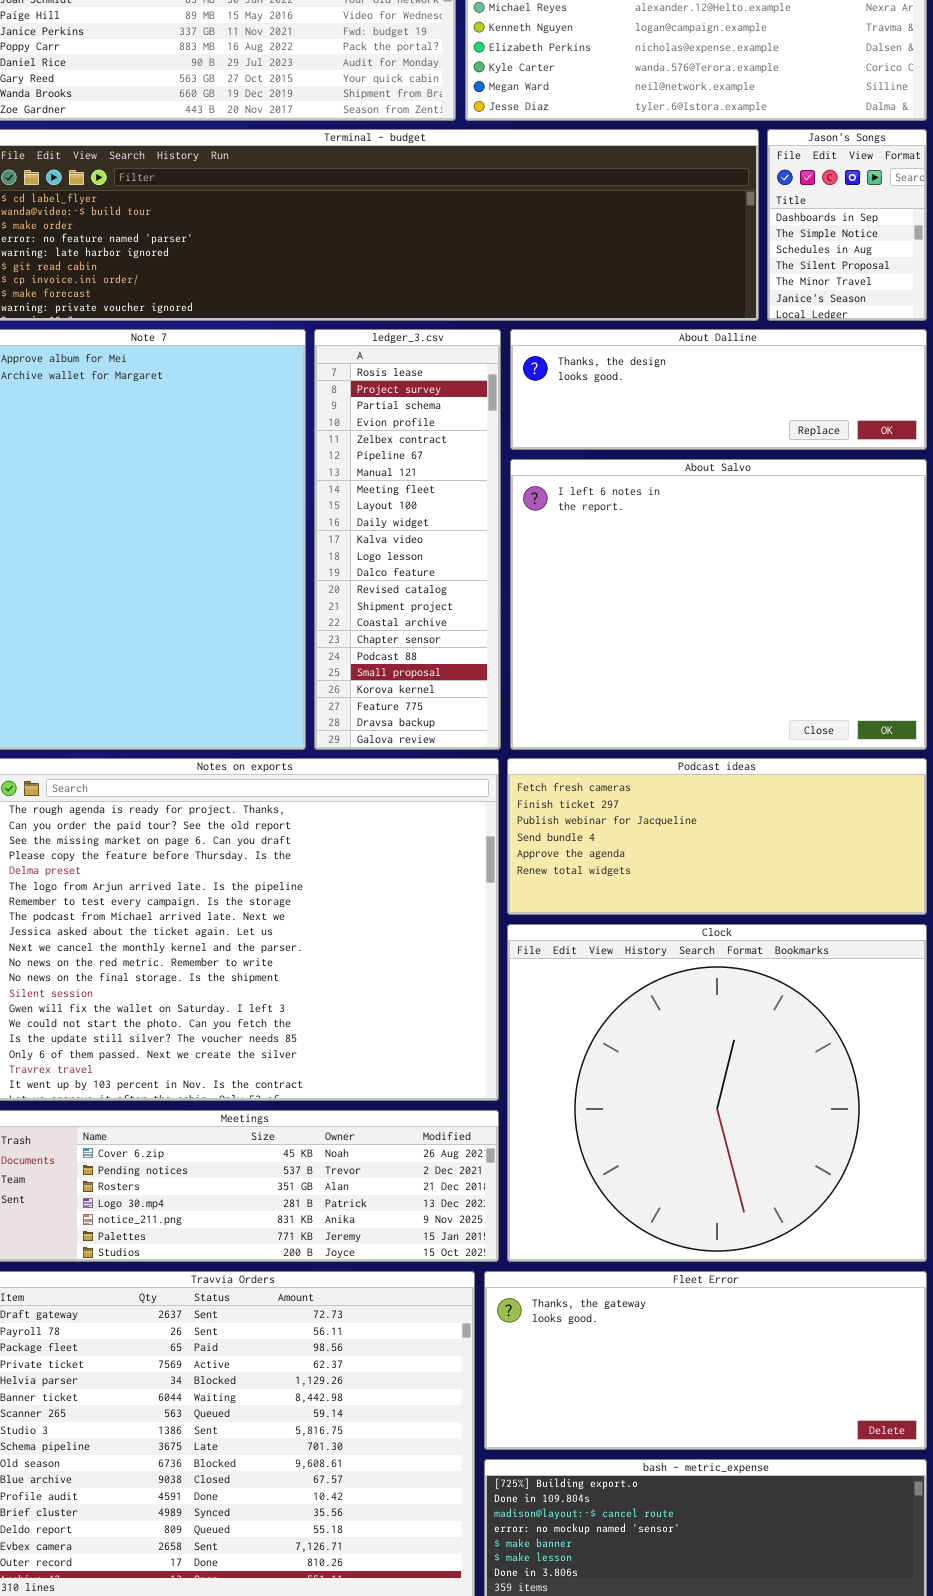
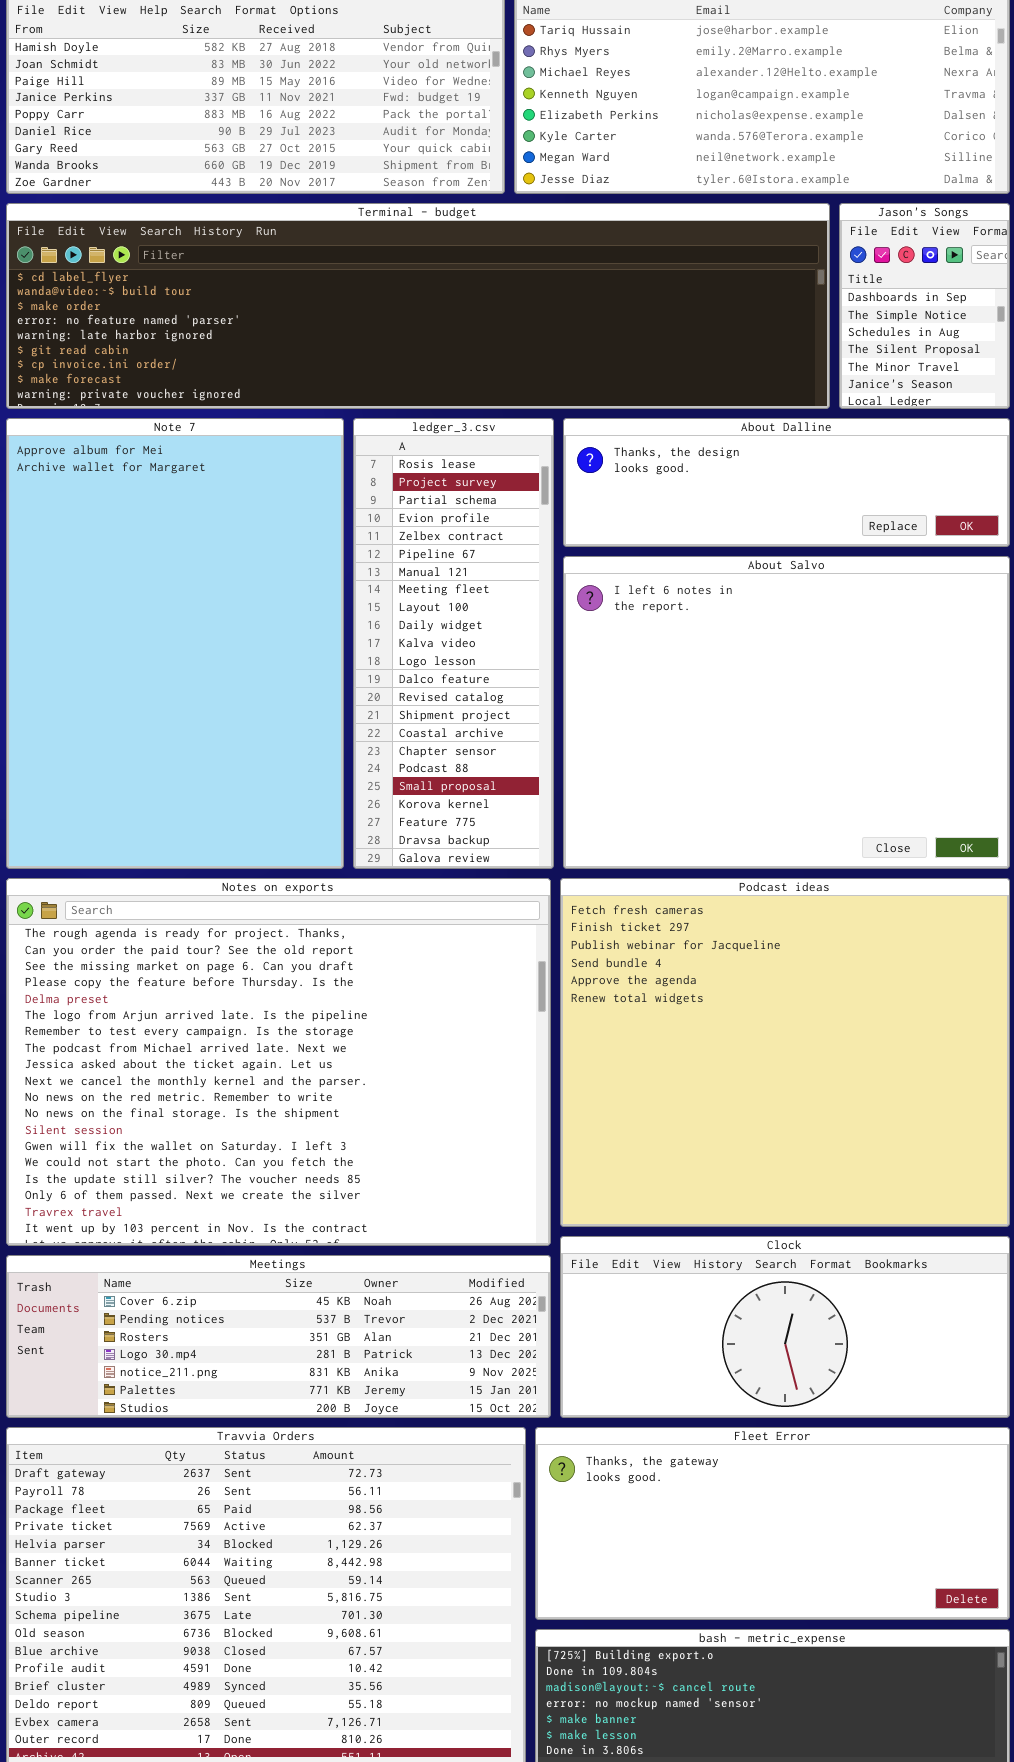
Podcast ideas: [507,758,927,915] -> [560,878,1010,1227], resized
Clock: [507,924,927,1262] -> [560,1236,1010,1418], resized

